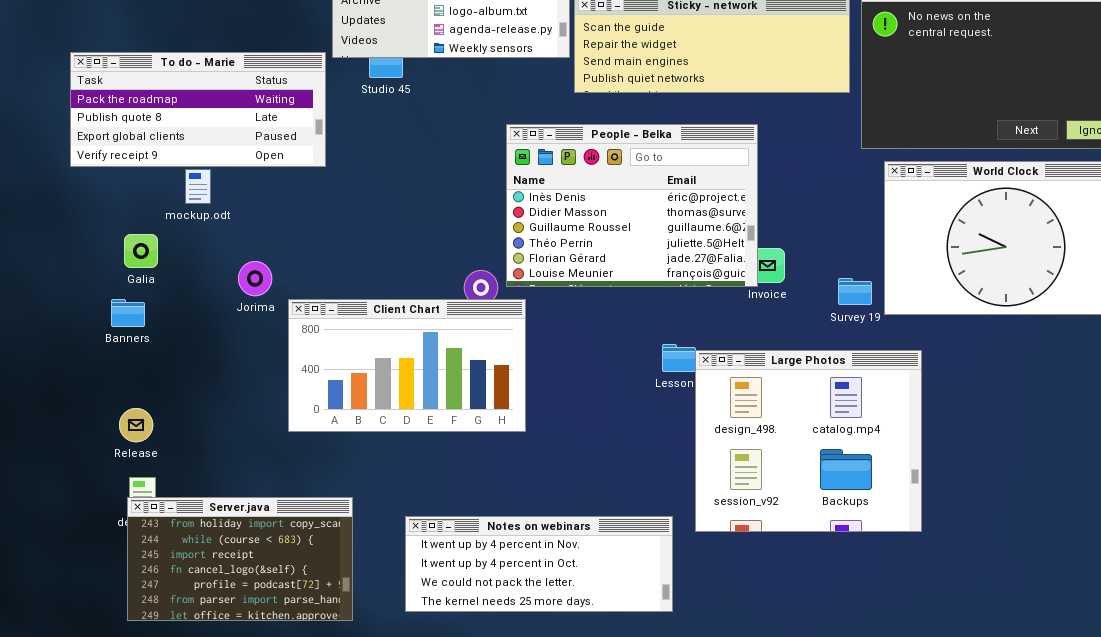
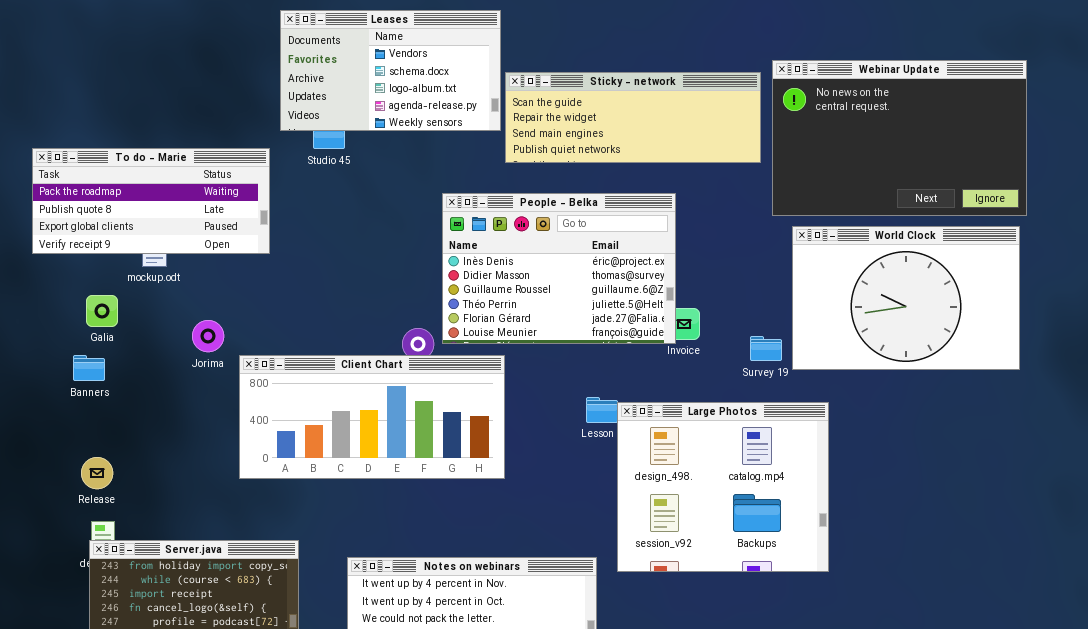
To do - Marie: [70,52,326,167] -> [32,148,270,254], moved
Client Chart: [288,299,526,432] -> [239,355,505,479], resized

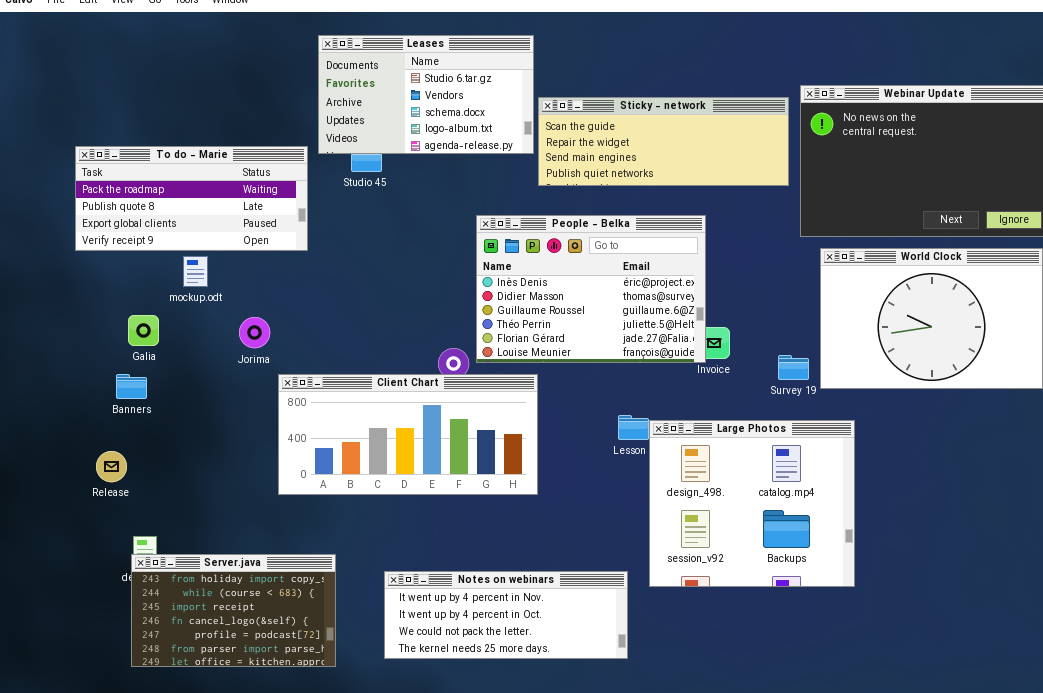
Leases: [280,10,501,131] -> [318,35,534,154], scrolled up 1 row
To do - Marie: [32,148,270,254] -> [75,146,308,251], moved
Jorima: [192,320,224,352] -> [239,317,270,348], moved
Release: [81,457,113,489] -> [96,451,127,482], moved

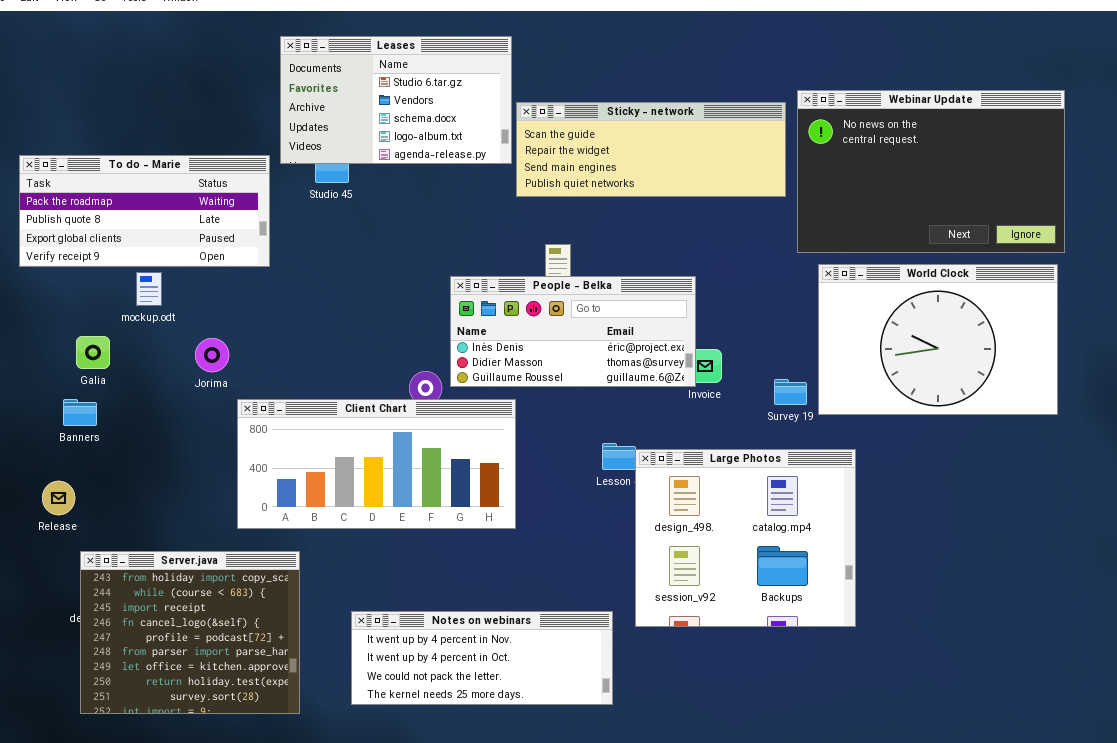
People - Belka: [476,215,706,363] -> [450,276,696,387], resized
Server.java: [131,554,336,667] -> [80,551,300,714], resized

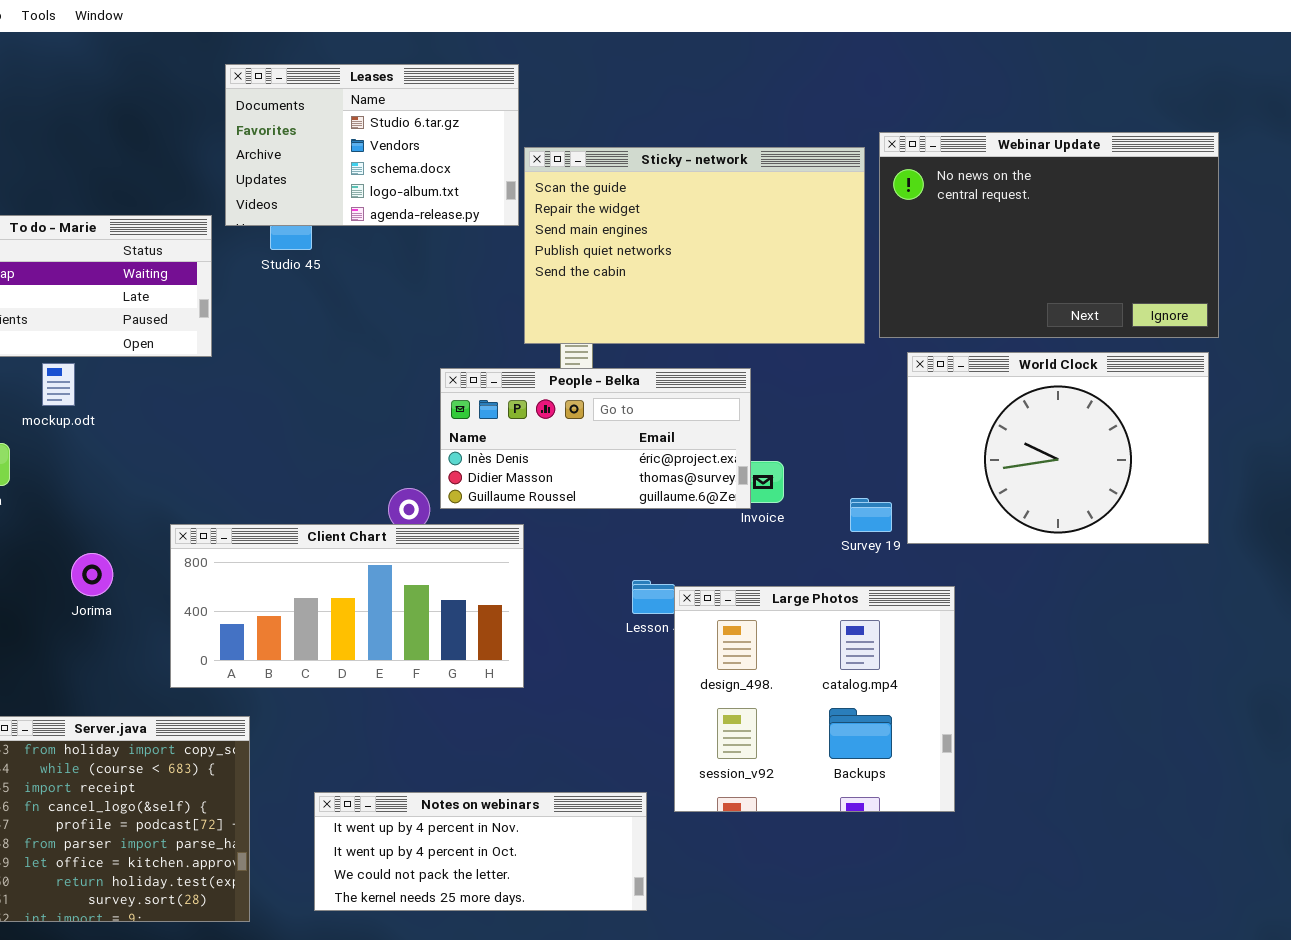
Sticky - network: [516,102,786,197] -> [524,147,865,344], resized
Jorima: [195,338,229,372] -> [71,553,113,596], moved

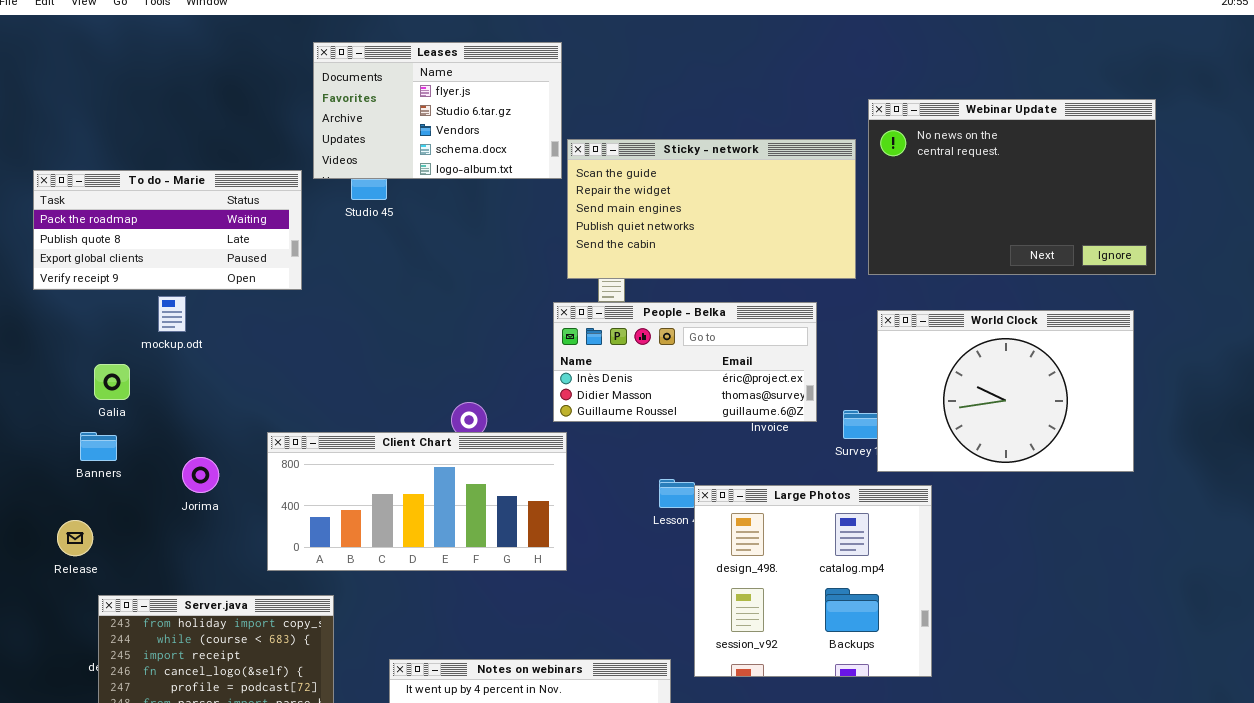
Leases: [225,64,519,226] -> [313,42,562,179], scrolled up 1 row
Sticky - network: [524,147,865,344] -> [567,139,856,279], resized
World Clock: [907,352,1209,544] -> [877,310,1134,472], moved
People - Belka: [440,368,751,509] -> [553,302,817,422], moved

